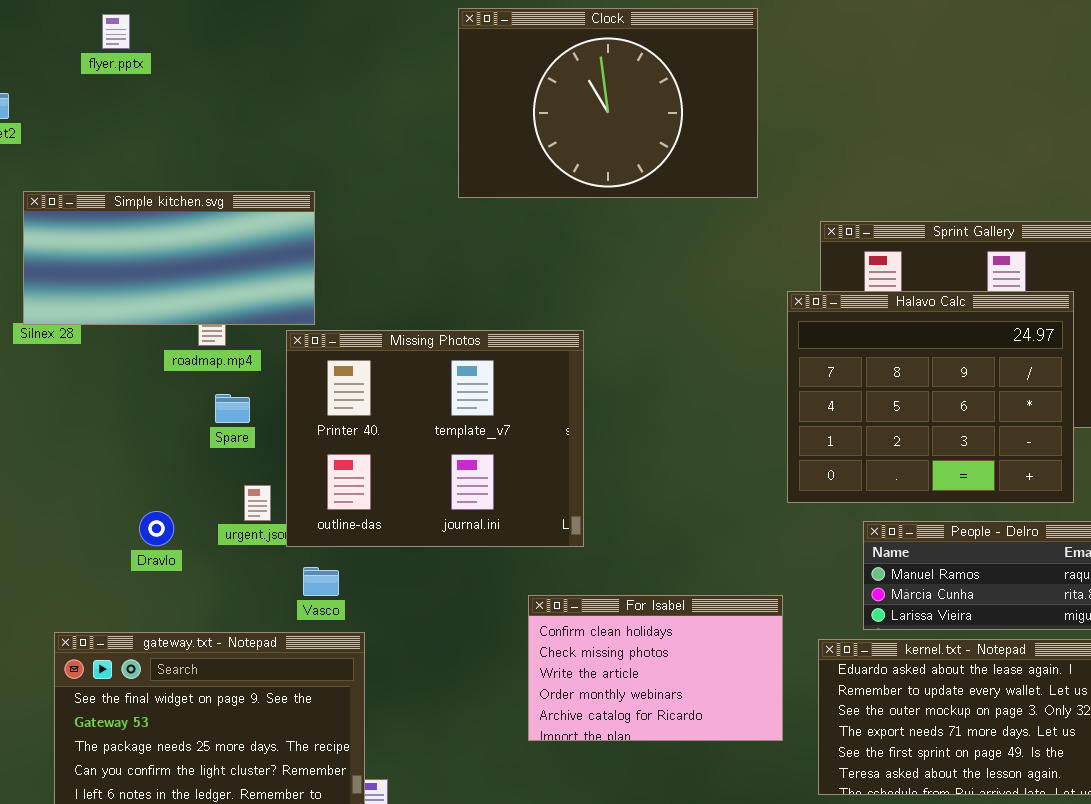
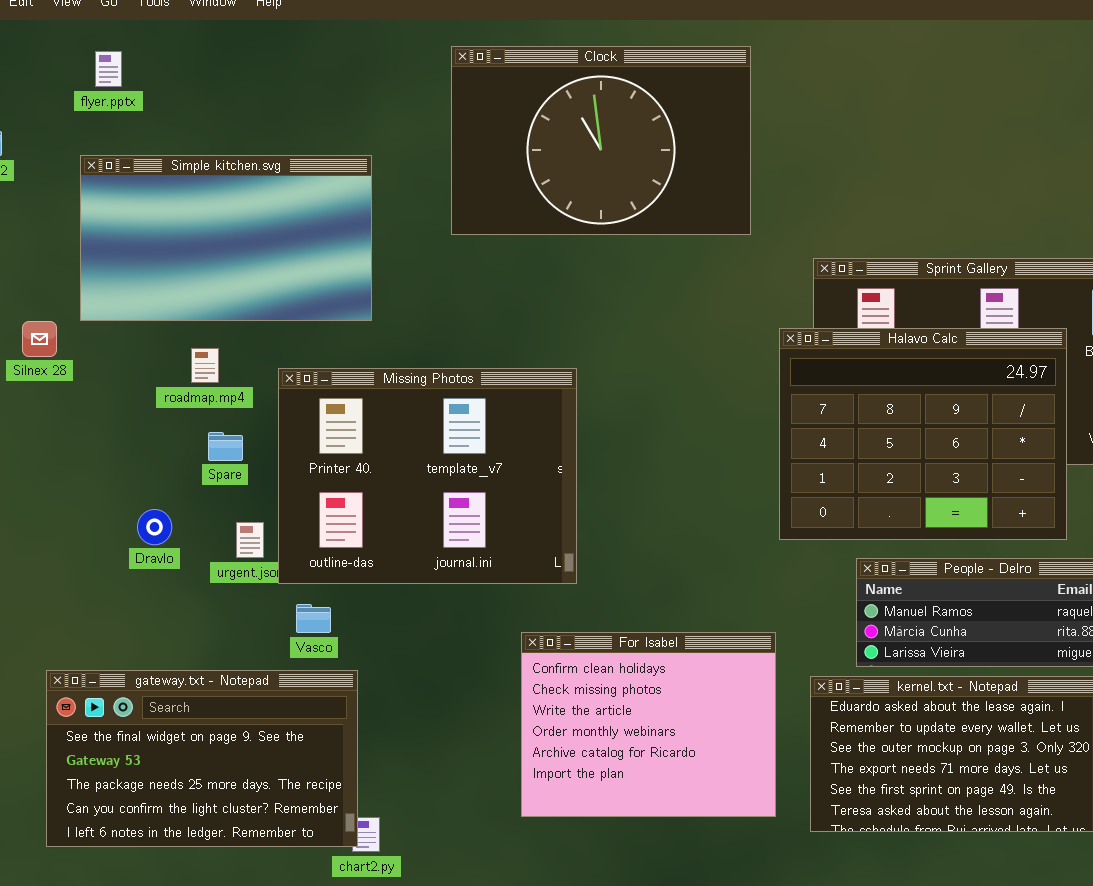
Simple kitchen.svg: [23,191,315,325] -> [80,155,372,321], moved, resized
Dravlo: [139,511,174,546] -> [137,509,172,545], moved
For Isabel: [528,595,783,741] -> [521,632,776,817], resized

